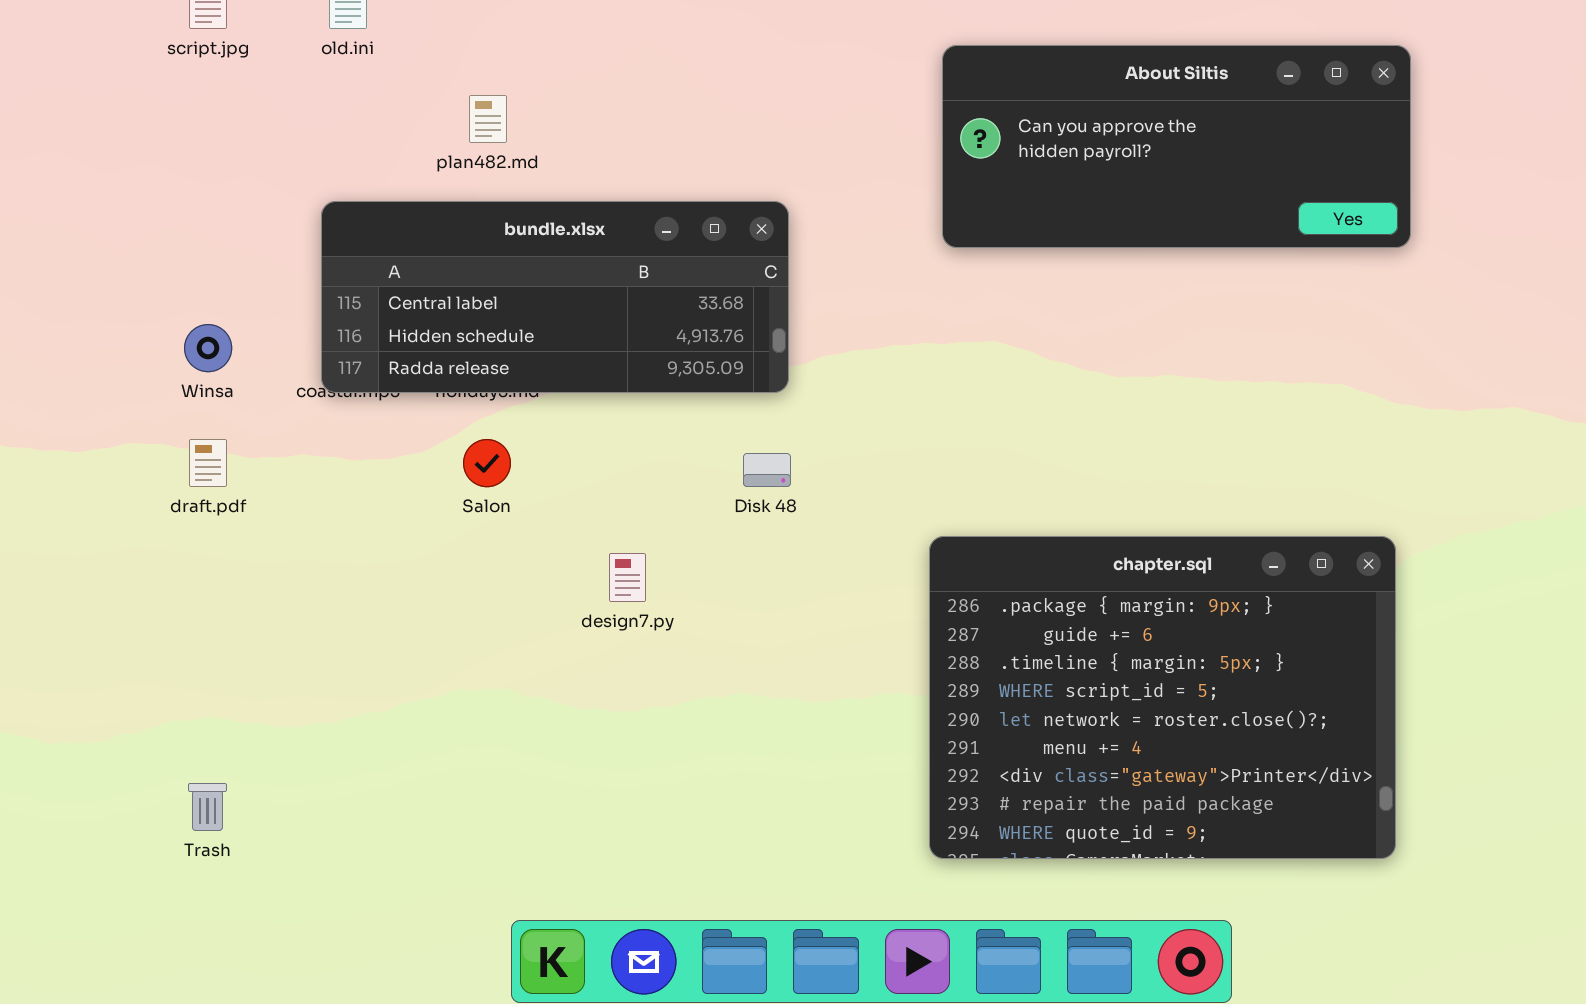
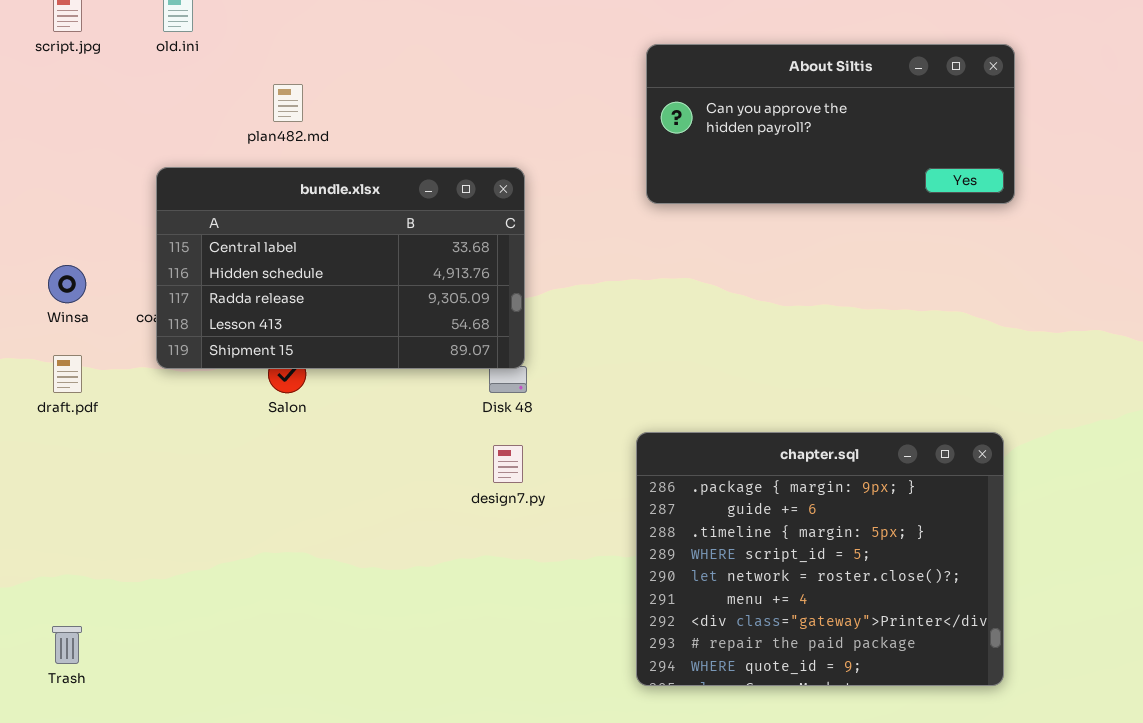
bundle.xlsx: [321,201,789,393] -> [156,167,525,369], resized
design7.py: [609,553,646,602] -> [493,445,523,483], moved

